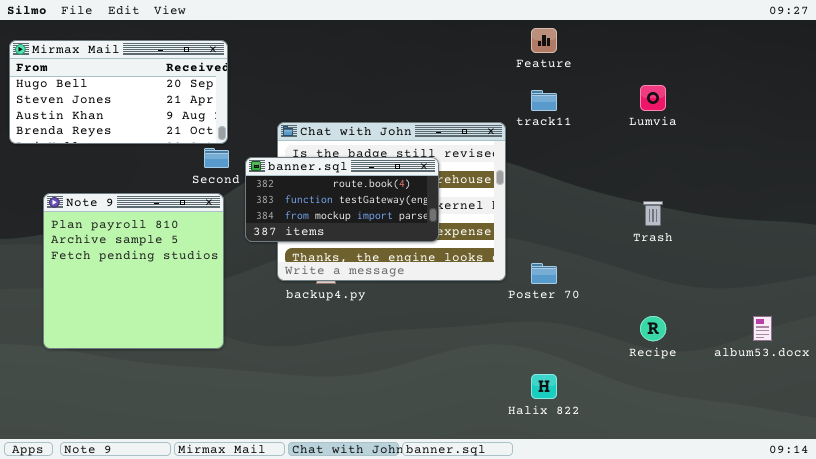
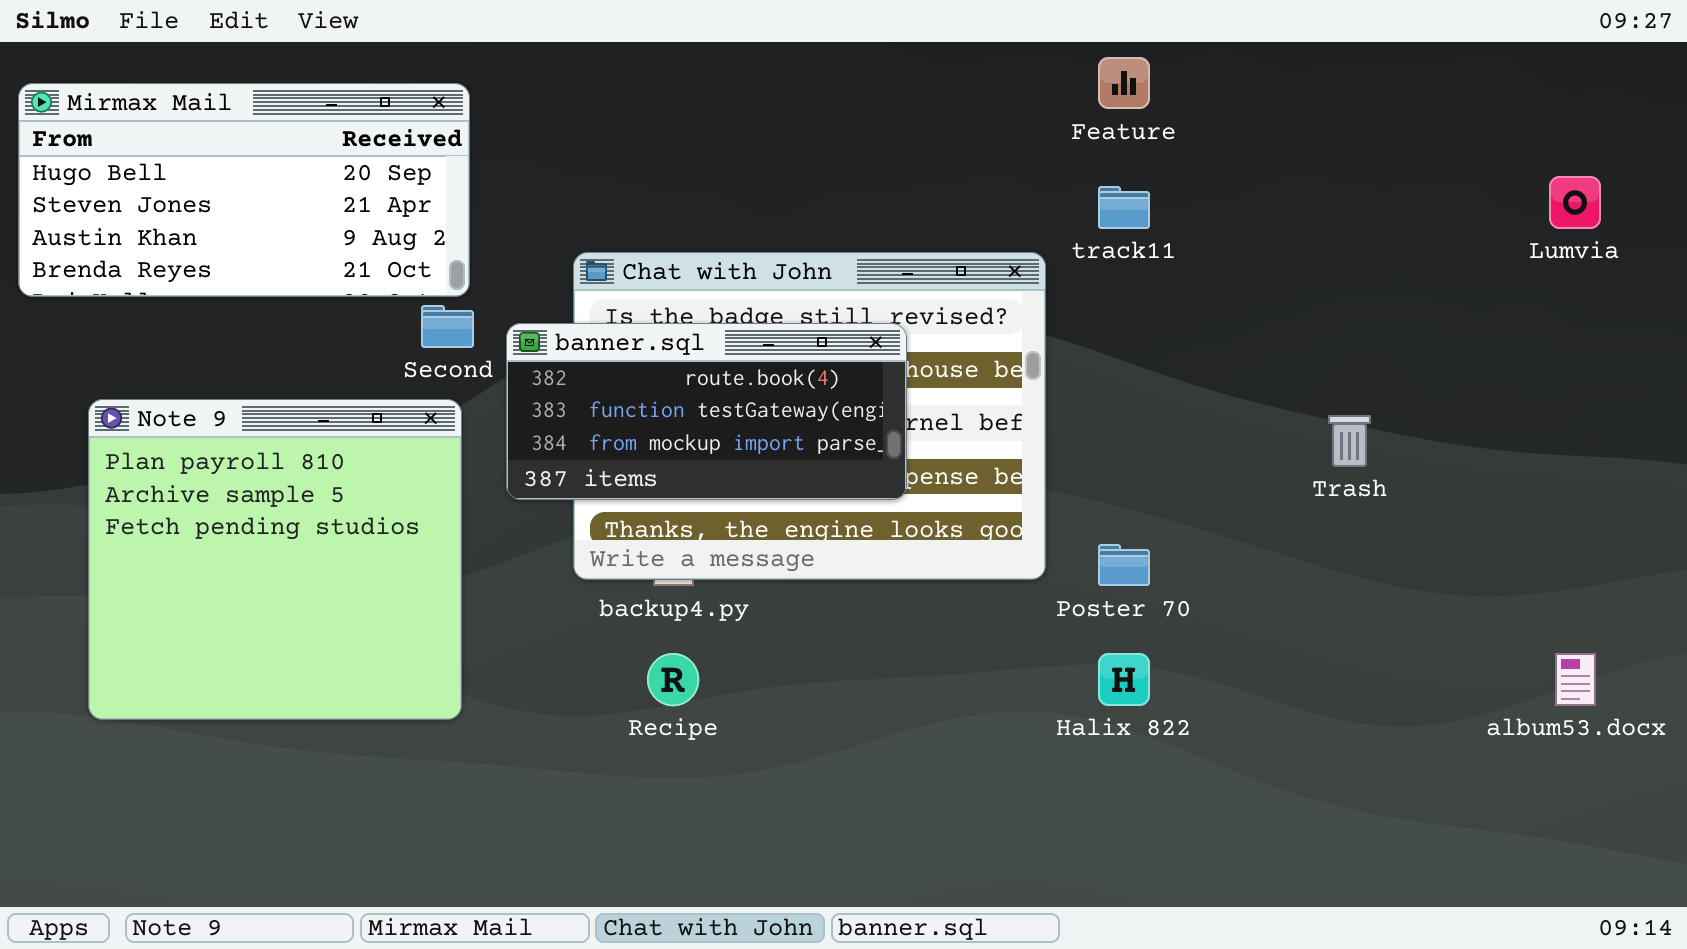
Lumvia: [640,85,666,111] -> [1549,176,1601,229], moved
Recipe: [640,316,666,341] -> [647,653,699,706], moved
Halix 822: [531,374,557,399] -> [1098,653,1150,706], moved

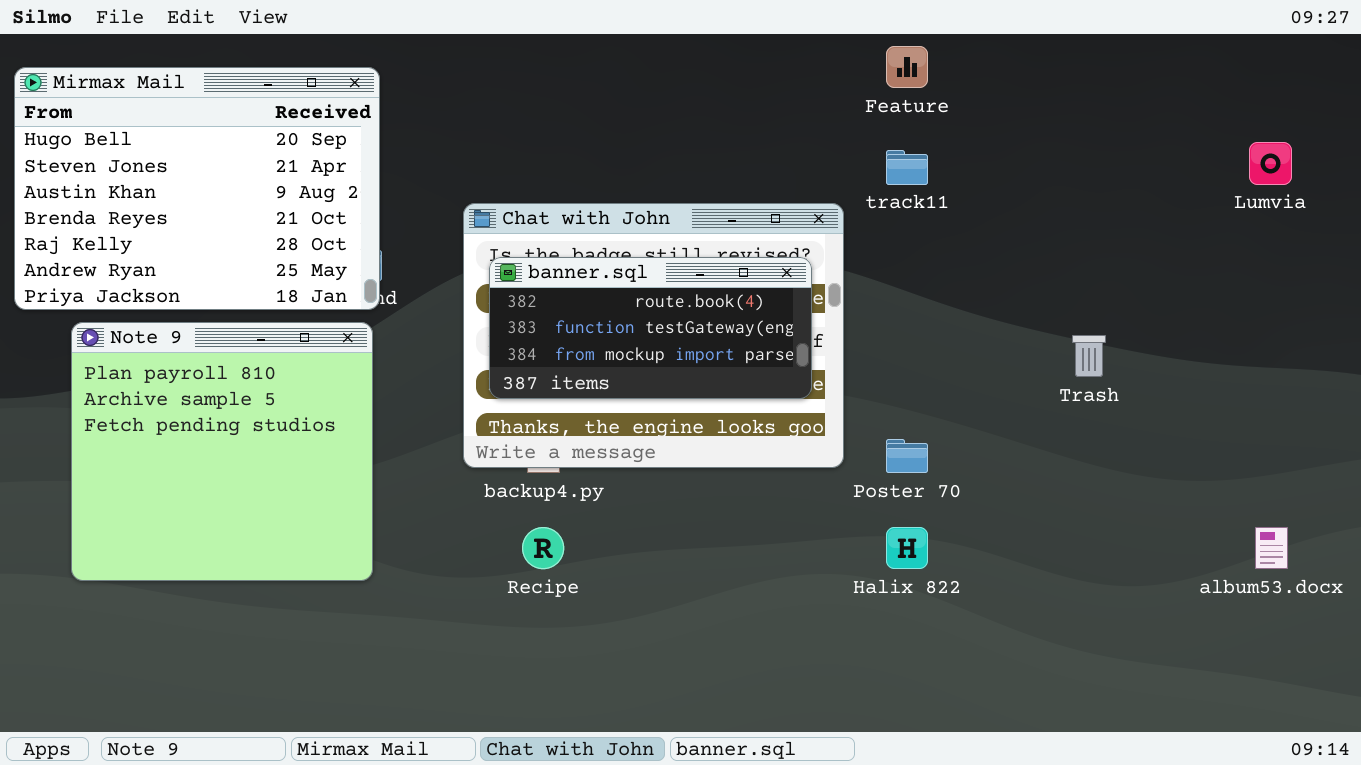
Mirmax Mail: [18,83,470,297] -> [14,67,380,310], resized
banner.sql: [506,323,907,500] -> [489,257,812,399], moved

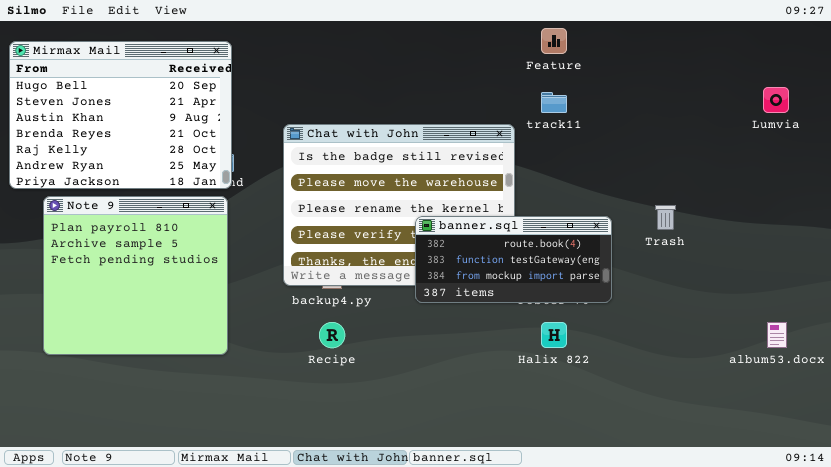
banner.sql: [489,257,812,399] -> [415,216,612,303], moved

